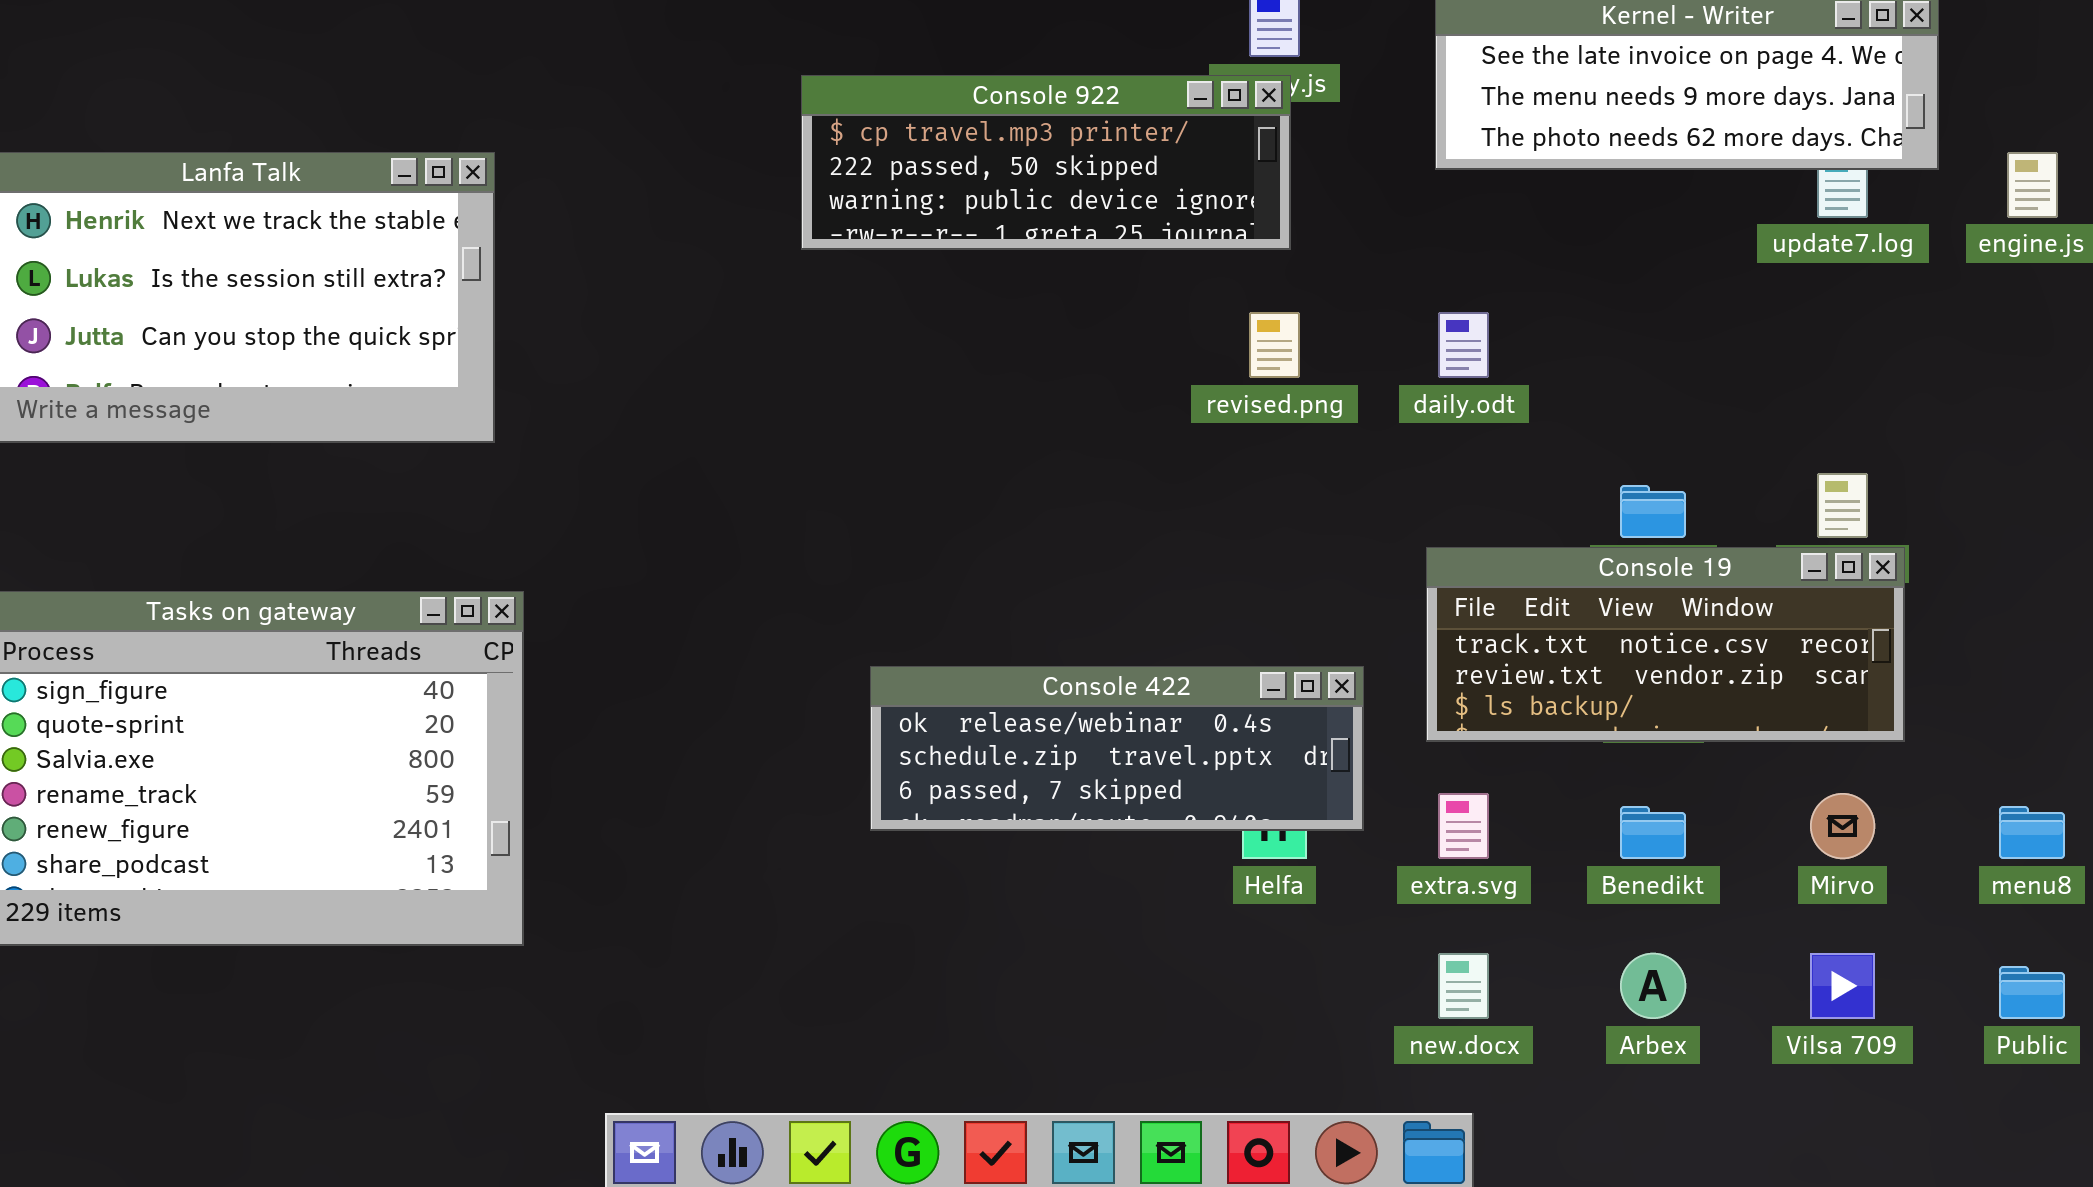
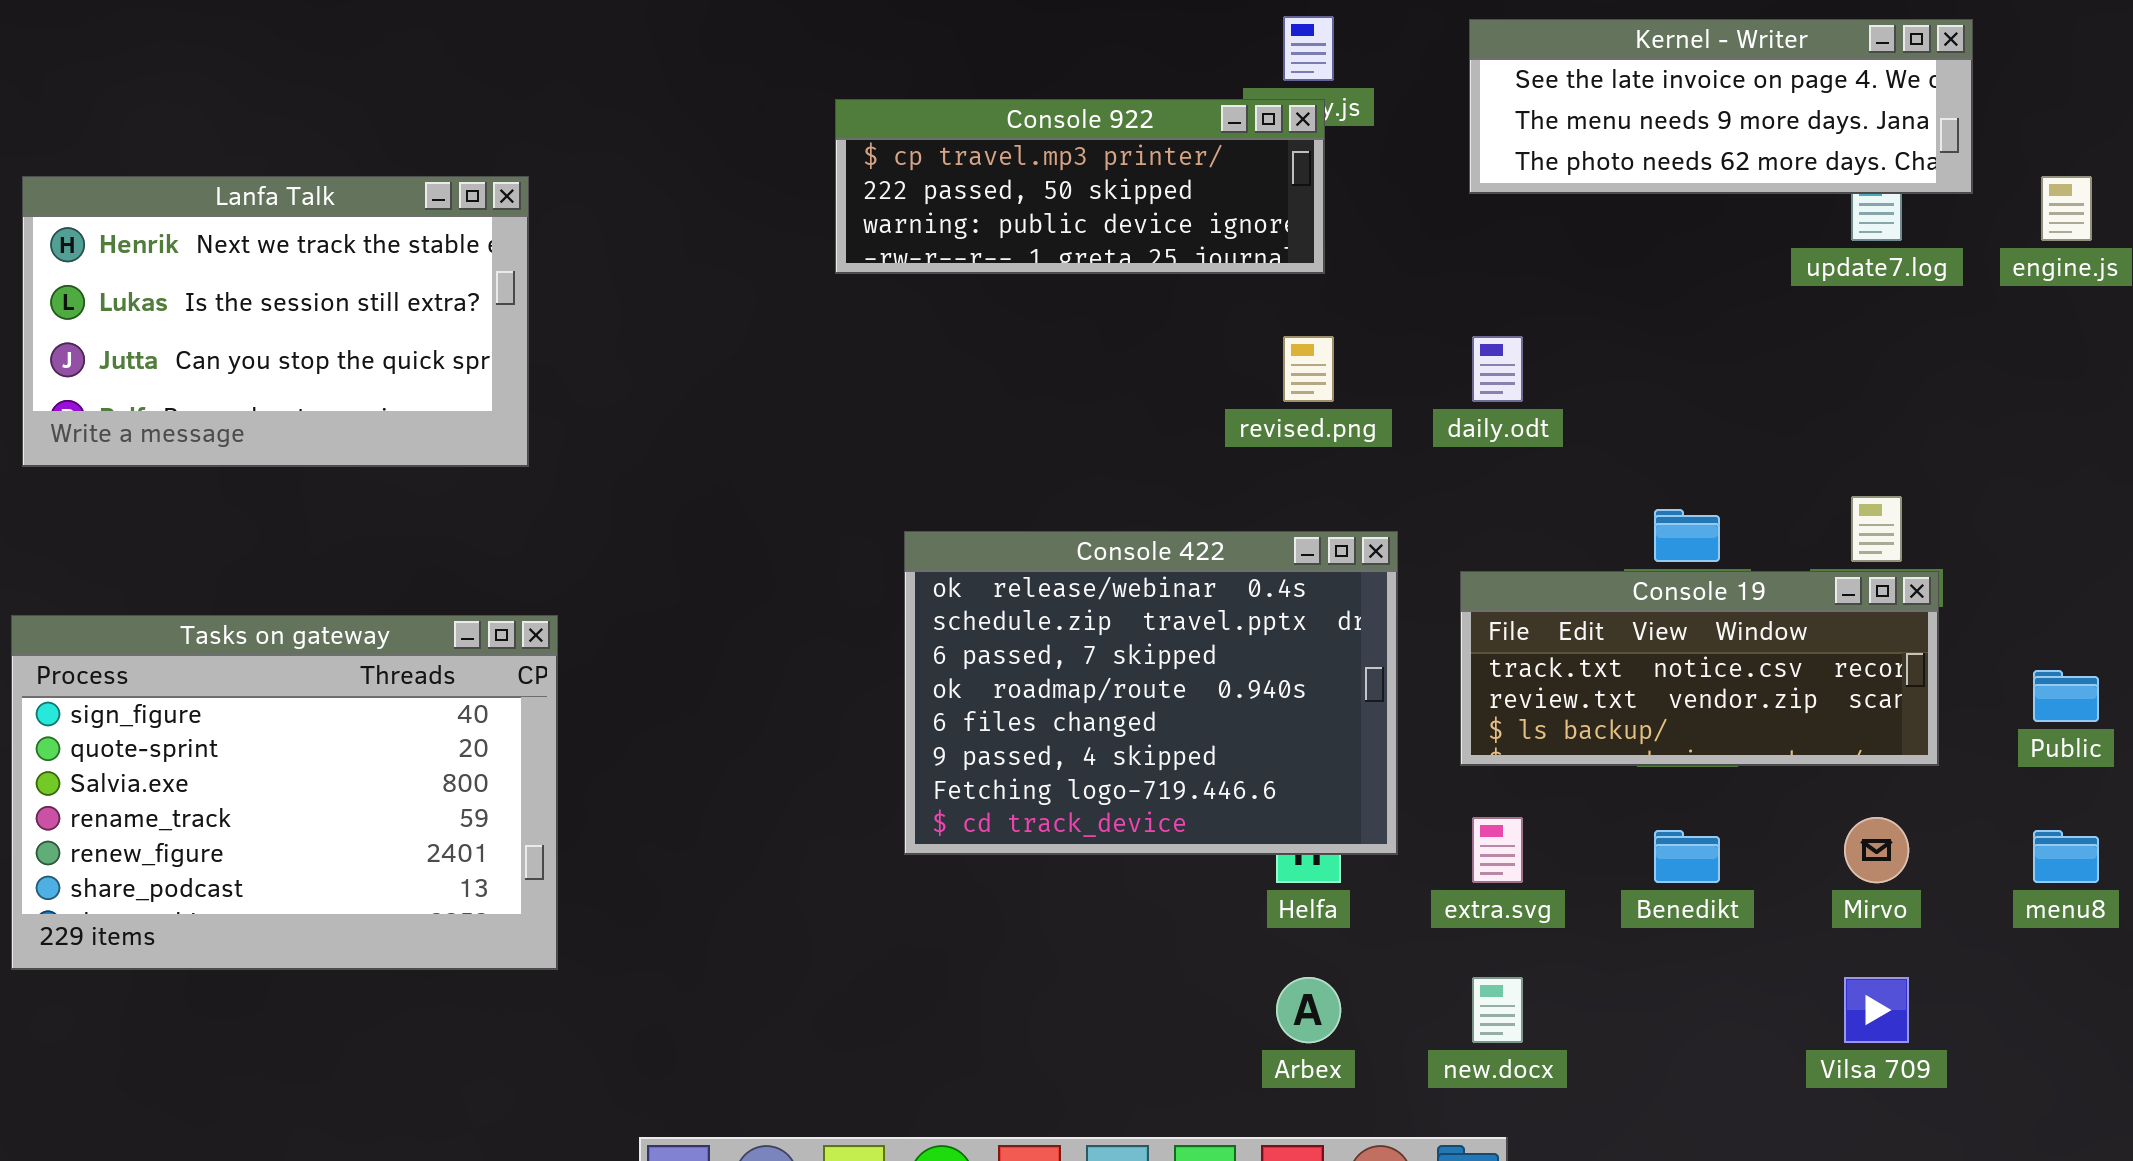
Console 422: [870,666,1364,831] -> [904,531,1398,855], resized
Arbex: [1620,953,1686,1019] -> [1276,977,1341,1043], moved
Public: [1999,966,2065,1019] -> [2033,670,2099,722], moved

